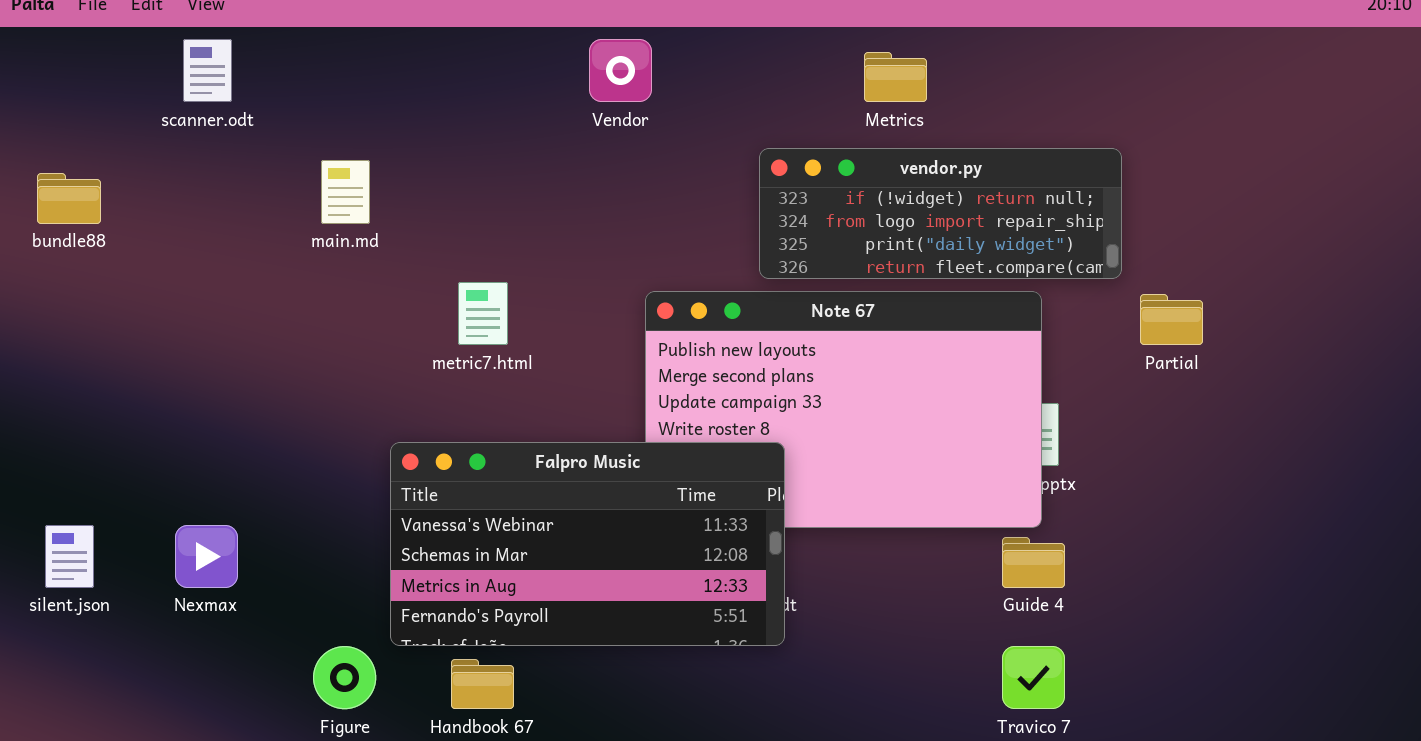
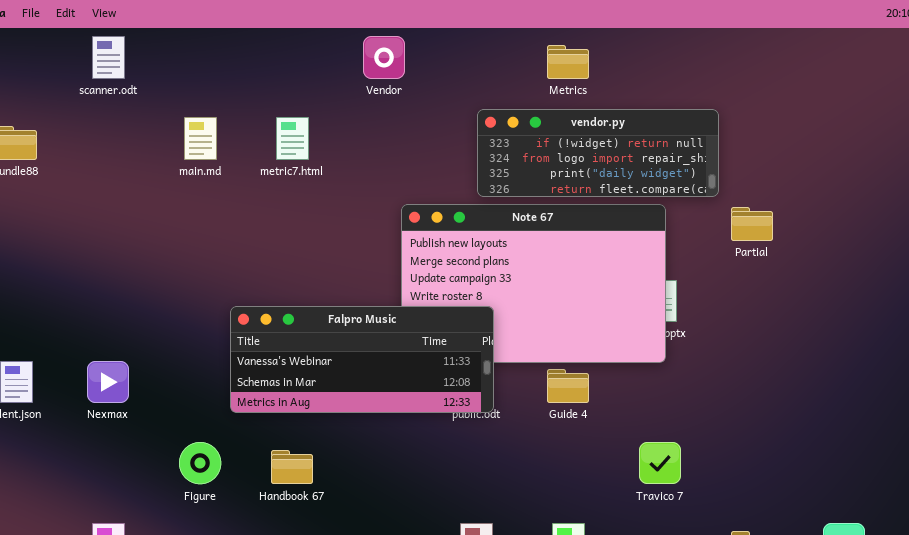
metric7.html: [458,282,508,345] -> [276,117,309,160], moved
Falpro Music: [390,442,785,646] -> [230,306,494,413], resized
Guide 4: [1002,537,1065,588] -> [547,369,589,403], moved

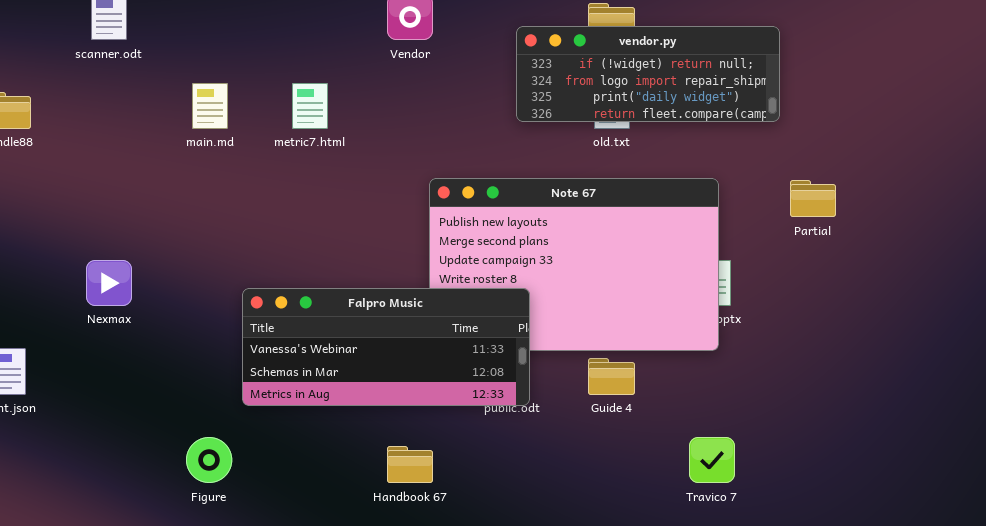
vendor.py: [477,109,719,197] -> [516,26,780,122], moved
Nexmax: [87,361,129,403] -> [86,260,132,306], moved
Handbook 67: [271,450,313,484] -> [387,446,433,483], moved

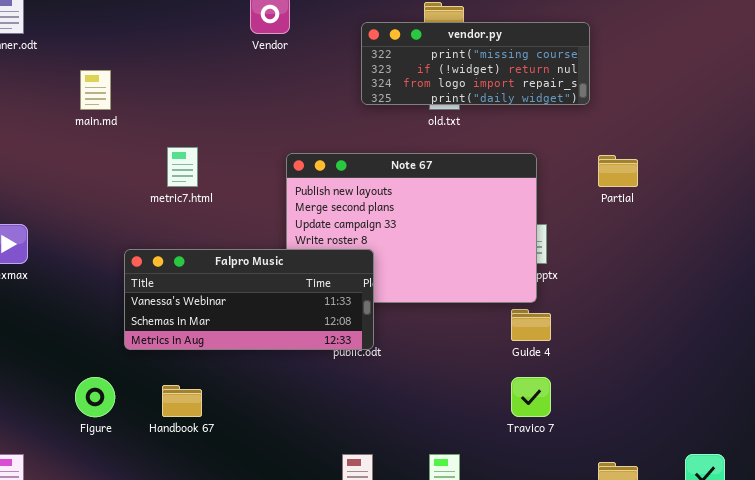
vendor.py: [516,26,780,122] -> [361,22,590,105], scrolled up 1 row
metric7.html: [292,83,328,129] -> [167,147,198,187], moved
Guide 4: [588,358,635,395] -> [511,309,551,341], moved
Handbook 67: [387,446,433,483] -> [162,385,202,417], moved

